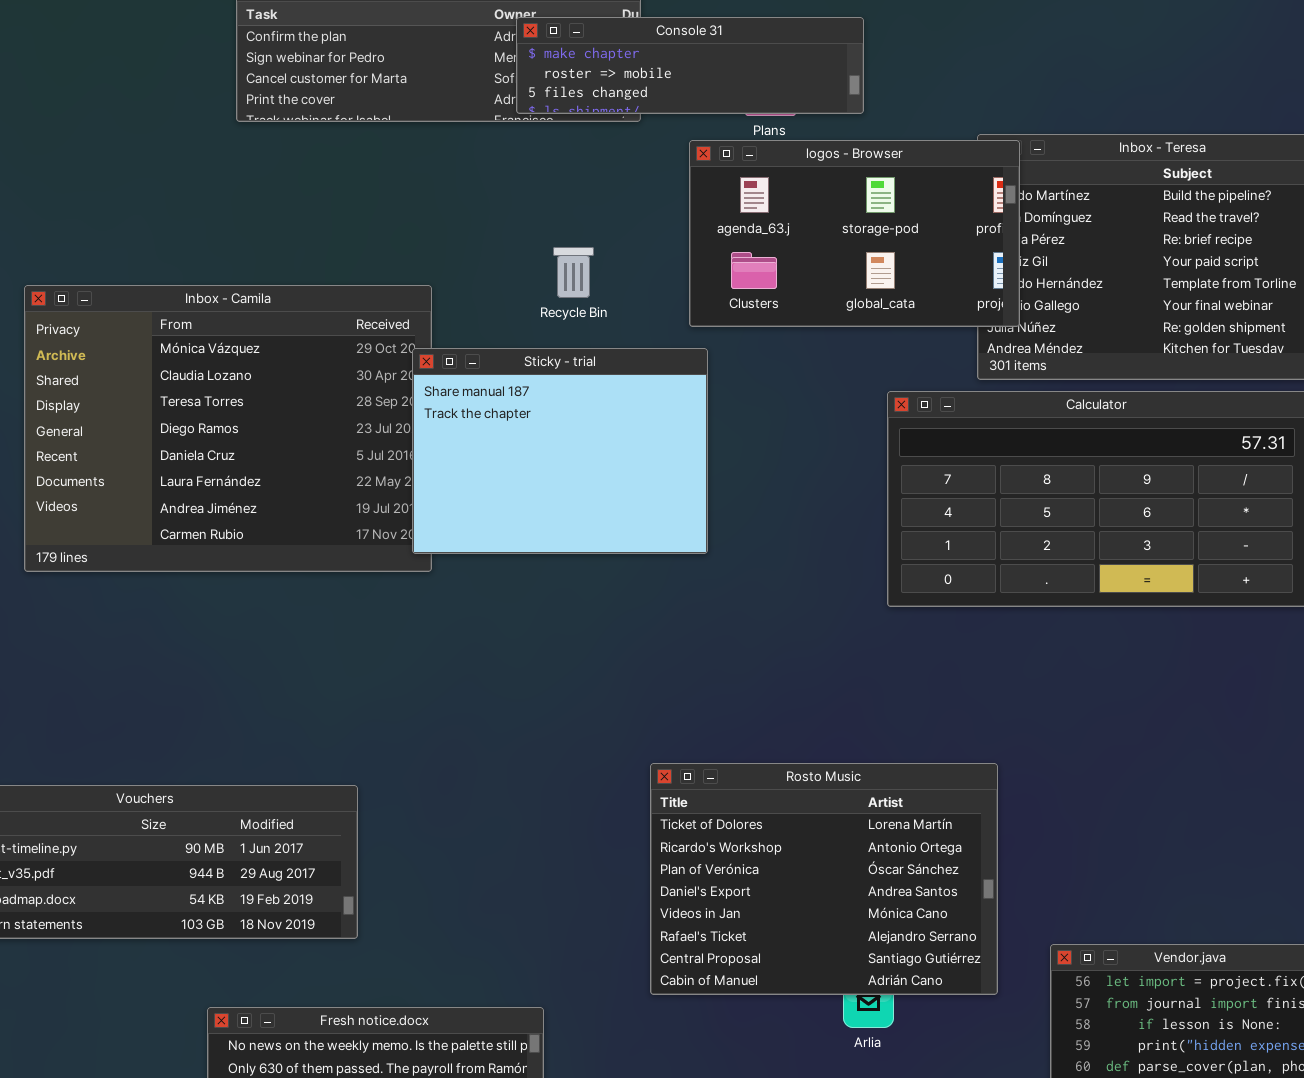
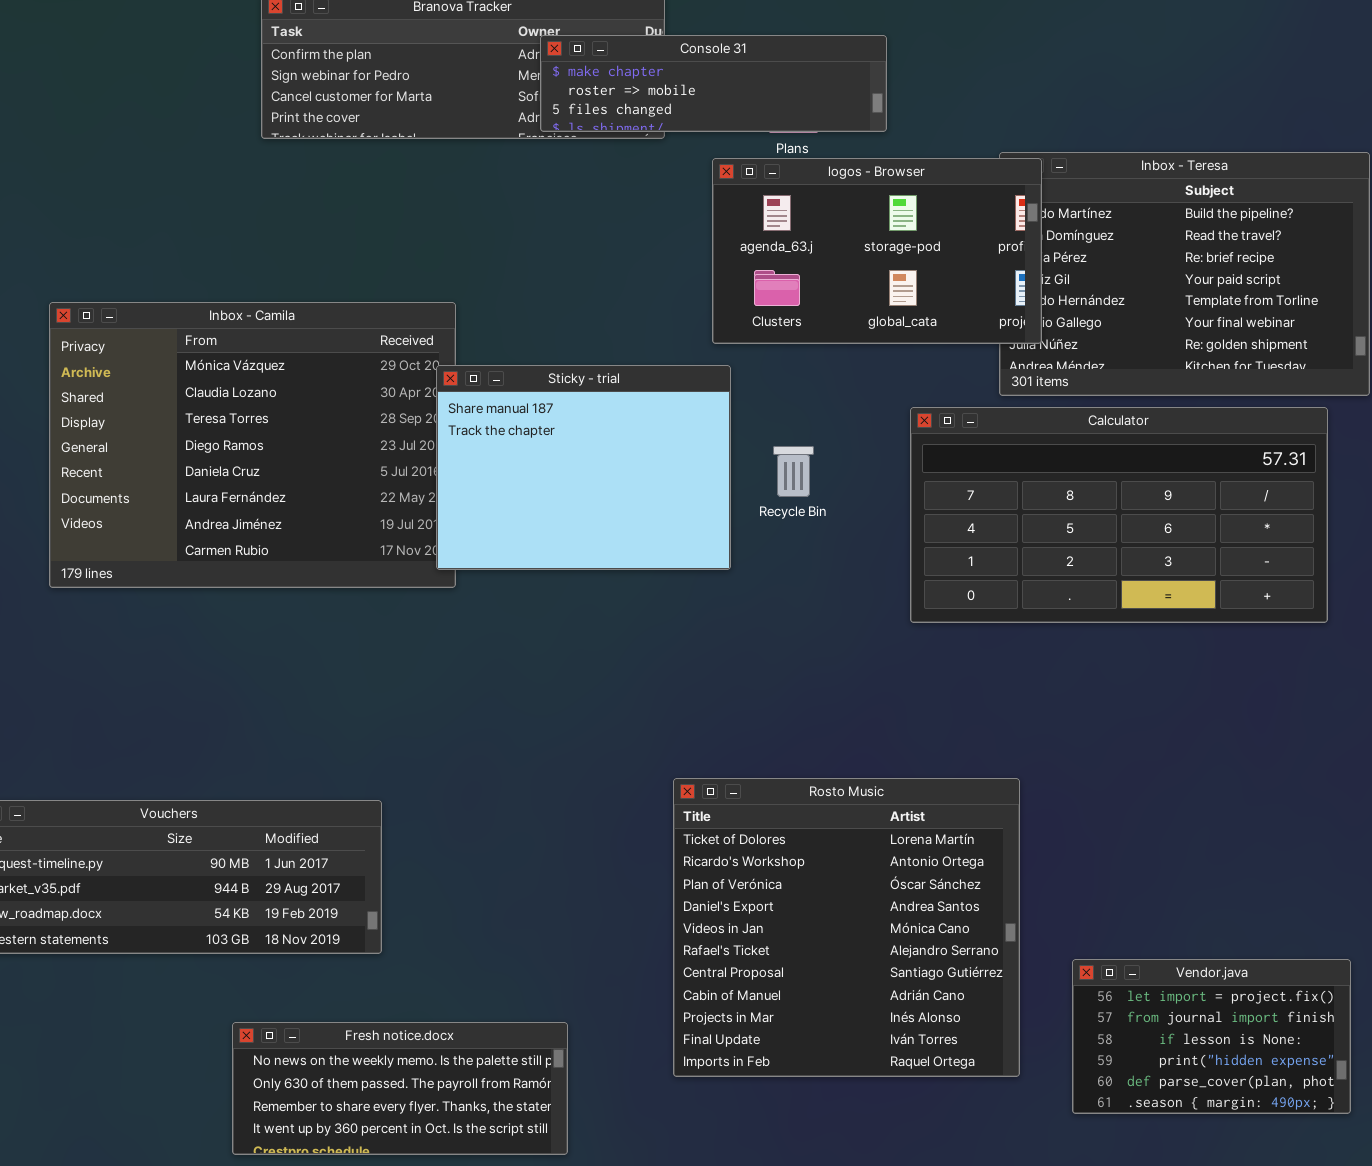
Recycle Bin: [553,247,594,298] -> [773,446,814,497], moved
Rosto Music: [650,763,998,995] -> [673,778,1020,1077], resized

